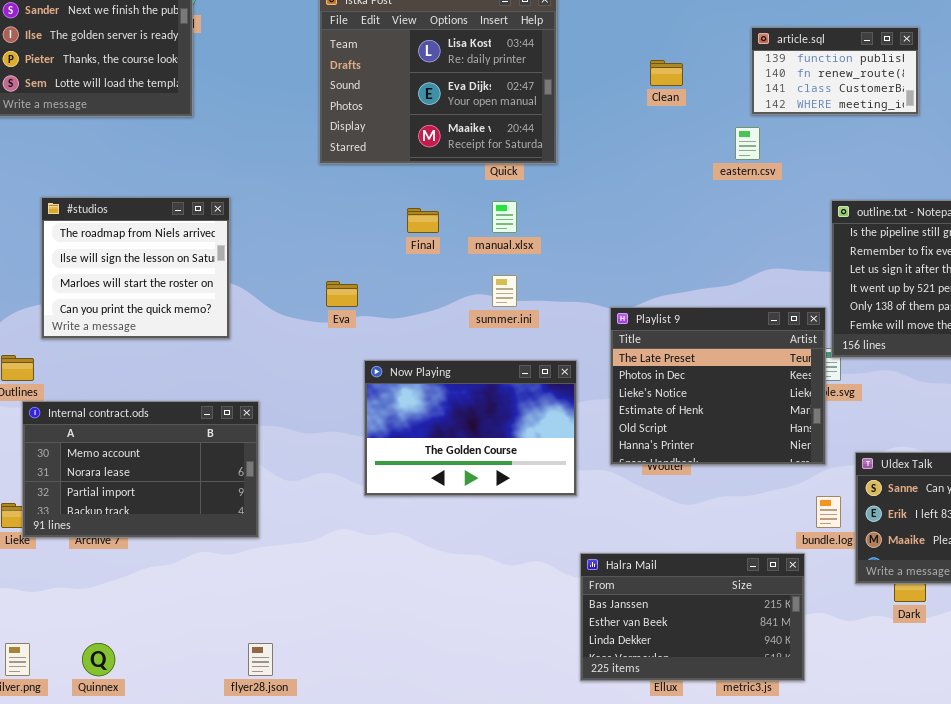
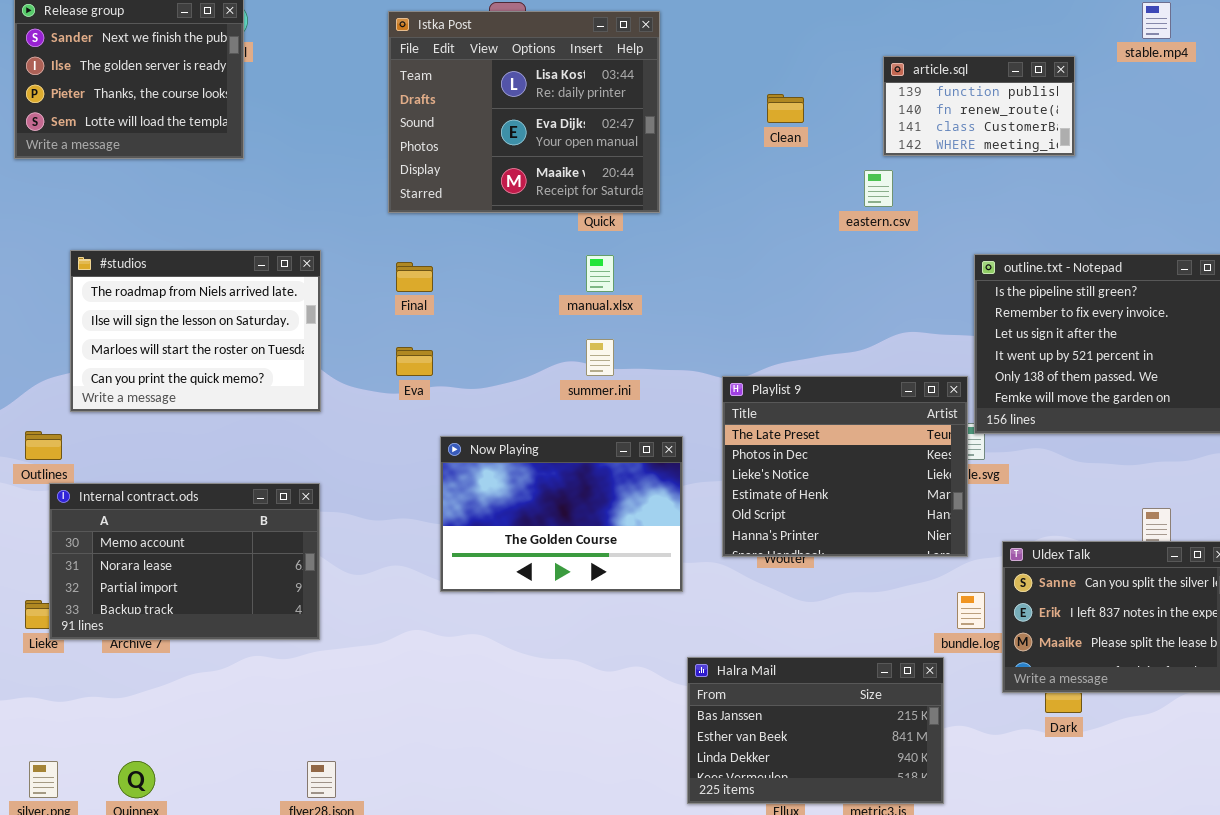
#studios: [41,197,230,339] -> [70,250,321,412], resized
Final: [407,208,439,233] -> [396,262,433,292], moved

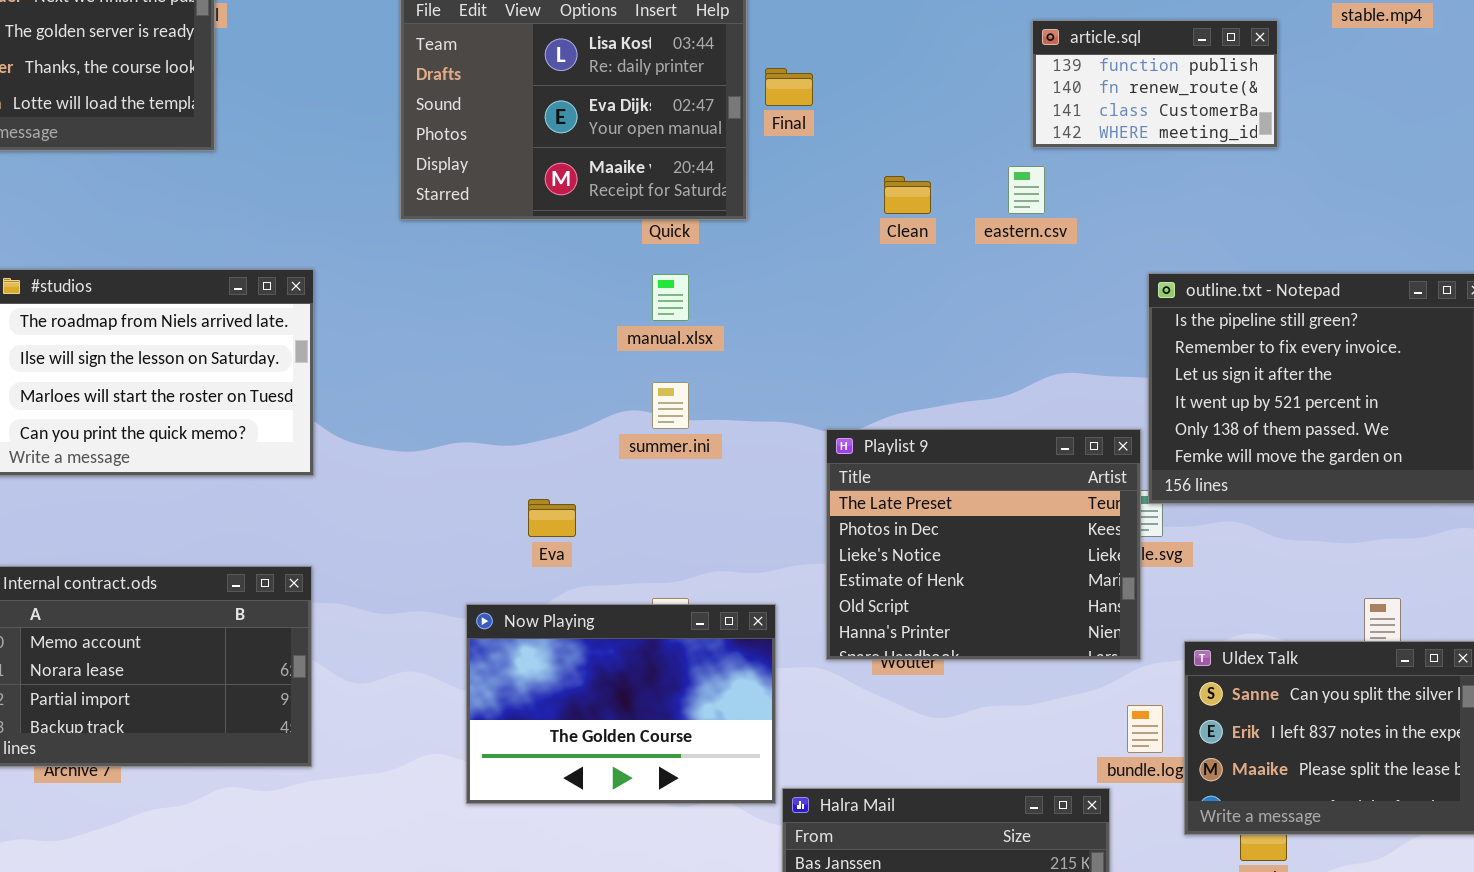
Clean: [767,94,804,123] -> [884,176,931,214], moved
Final: [396,262,433,292] -> [765,68,813,106], moved
Eva: [396,347,433,376] -> [528,499,576,537], moved
Now Playing: [440,436,683,592] -> [466,604,776,804], moved

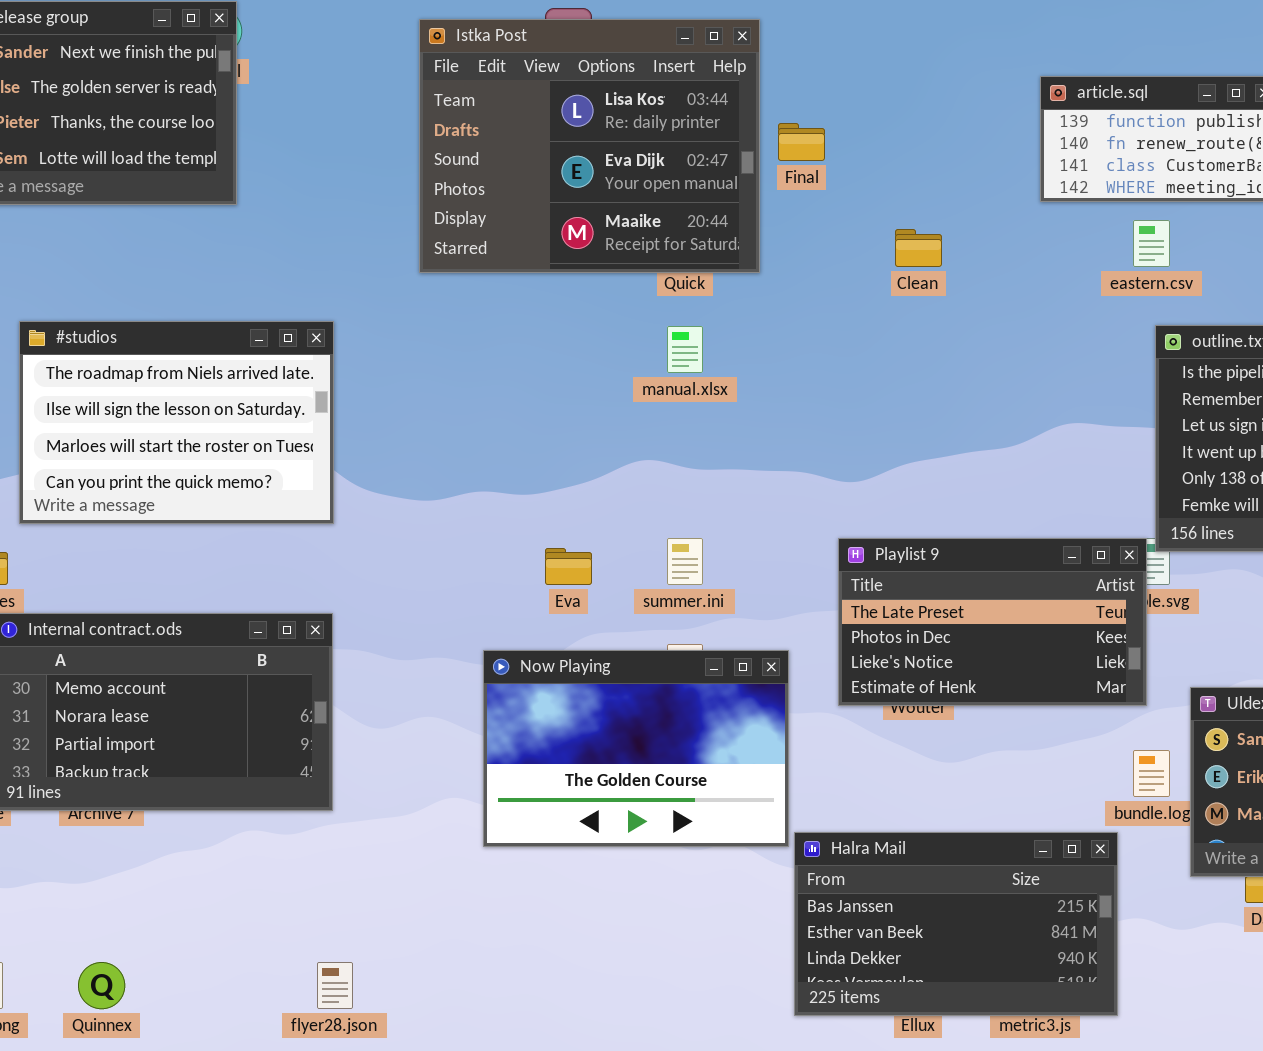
eastern.csv: [1008,166,1045,214] -> [1133,220,1170,267], moved
summer.ini: [652,382,689,429] -> [667,538,703,585], moved
Playlist 9: [826,429,1141,660] -> [838,538,1147,706], resized

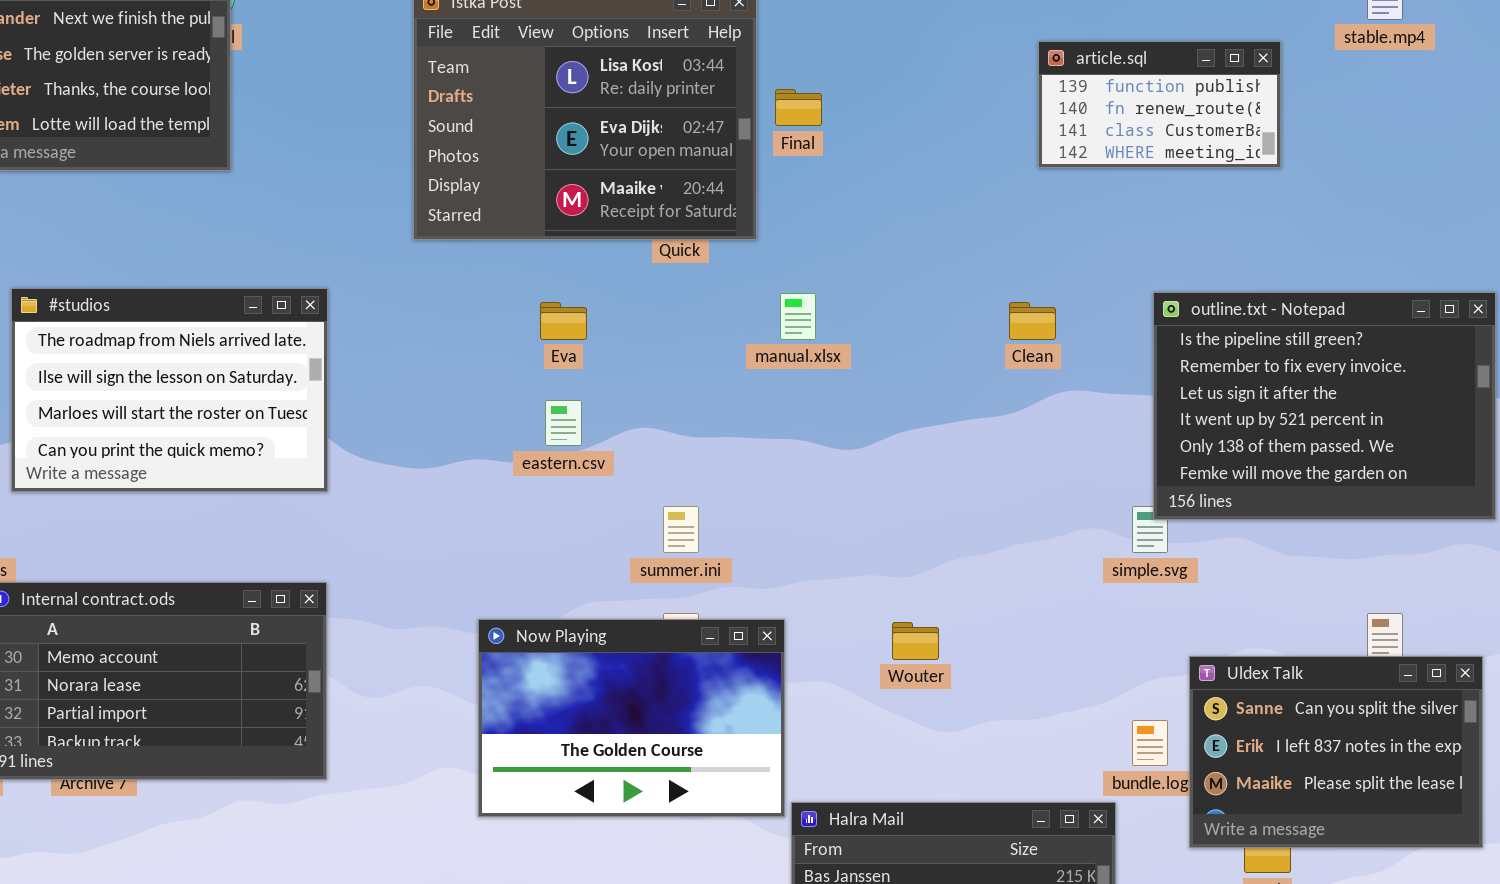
eastern.csv: [1133,220,1170,267] -> [545,400,582,446], moved
Clean: [895,229,942,267] -> [1009,302,1056,340], moved
manual.xlsx: [667,326,703,373] -> [780,293,816,340], moved
Playlist 9: [838,538,1147,706] -> none, closed
Eva: [545,548,592,585] -> [540,302,587,340], moved

